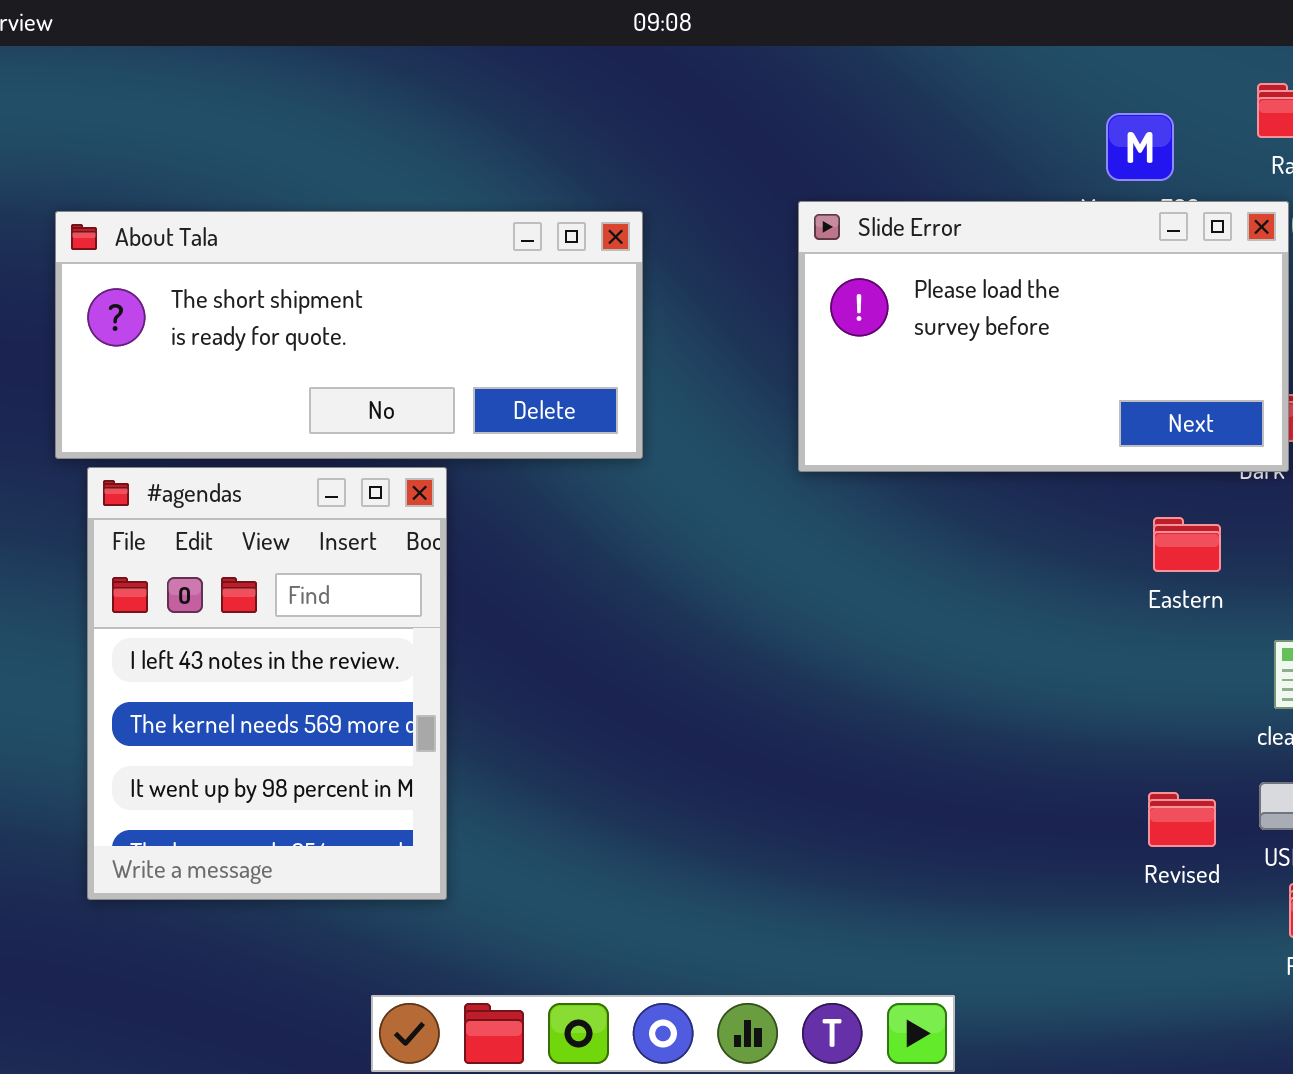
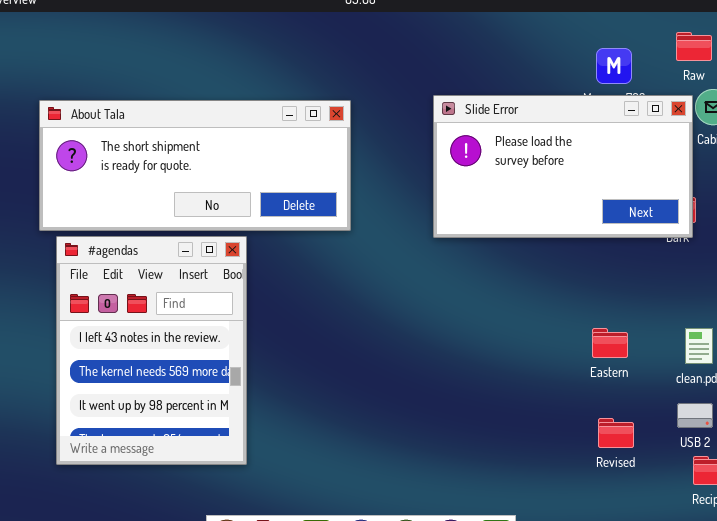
Eastern: [1153,517,1221,572] -> [592,328,628,358], moved
Revised: [1148,792,1216,847] -> [598,418,634,448], moved

